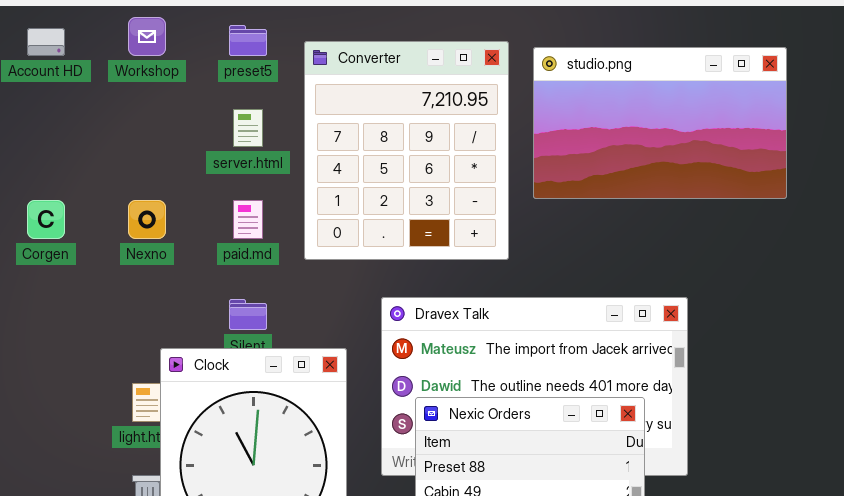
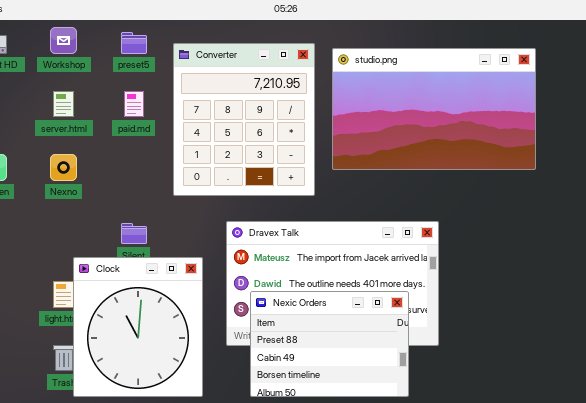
studio.png: [533,47,787,199] -> [332,48,536,170], resized
server.html: [233,109,263,147] -> [53,91,74,117], moved
paid.md: [233,200,263,239] -> [124,91,144,117], moved

